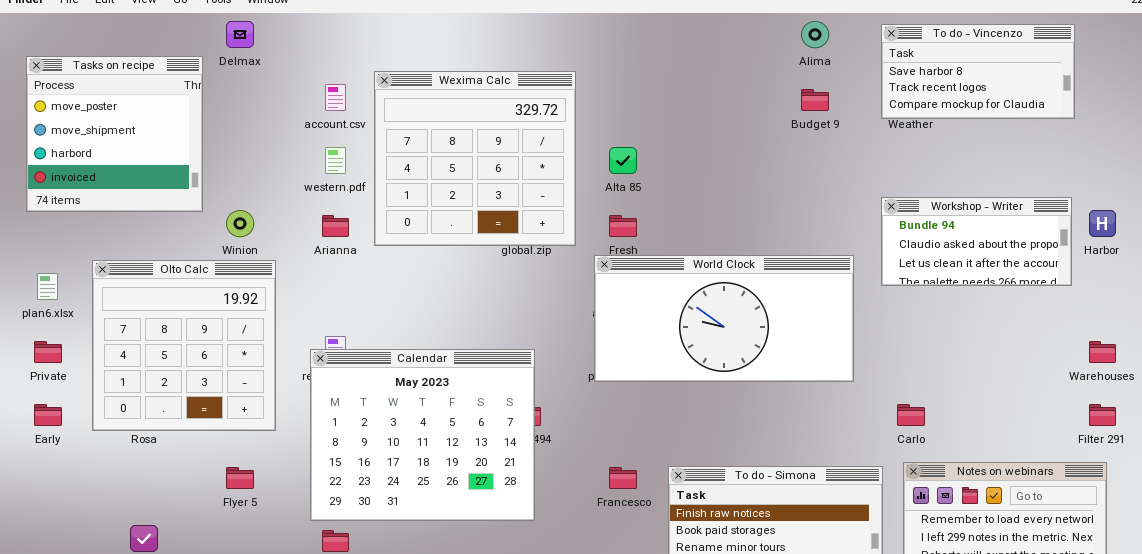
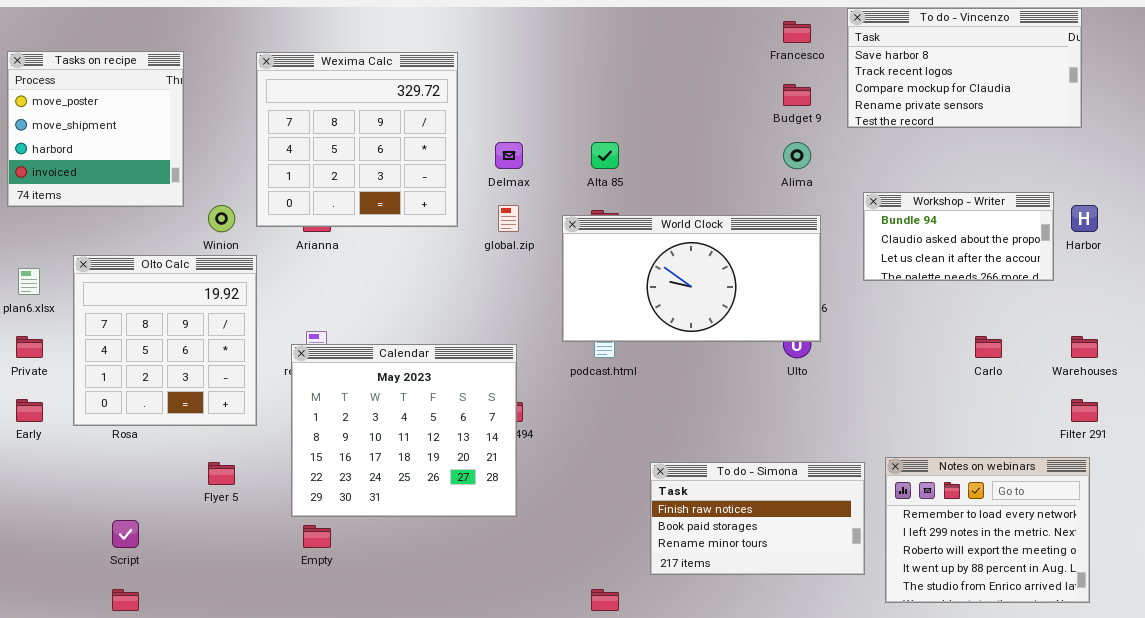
Delmax: [226,21,254,48] -> [495,142,523,169], moved
Alima: [801,21,829,48] -> [783,142,811,169], moved
To do - Vincenzo: [881,24,1075,119] -> [847,8,1082,128], moved, resized
Wexima Calc: [374,71,576,246] -> [256,52,458,227], moved
World Clock: [594,255,854,382] -> [562,215,821,342], moved
Carlo: [897,404,925,426] -> [975,336,1002,358], moved
Francesco: [609,467,637,489] -> [783,21,811,43], moved

